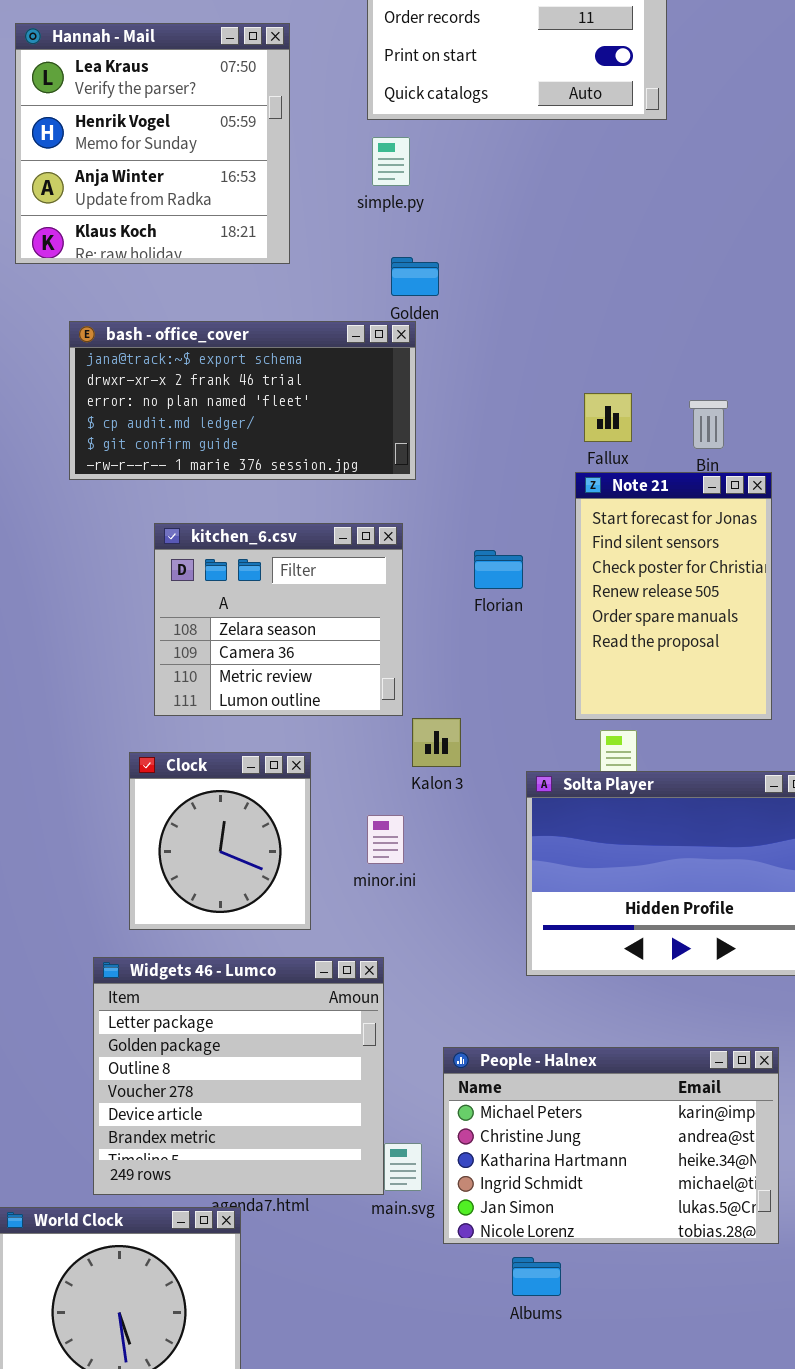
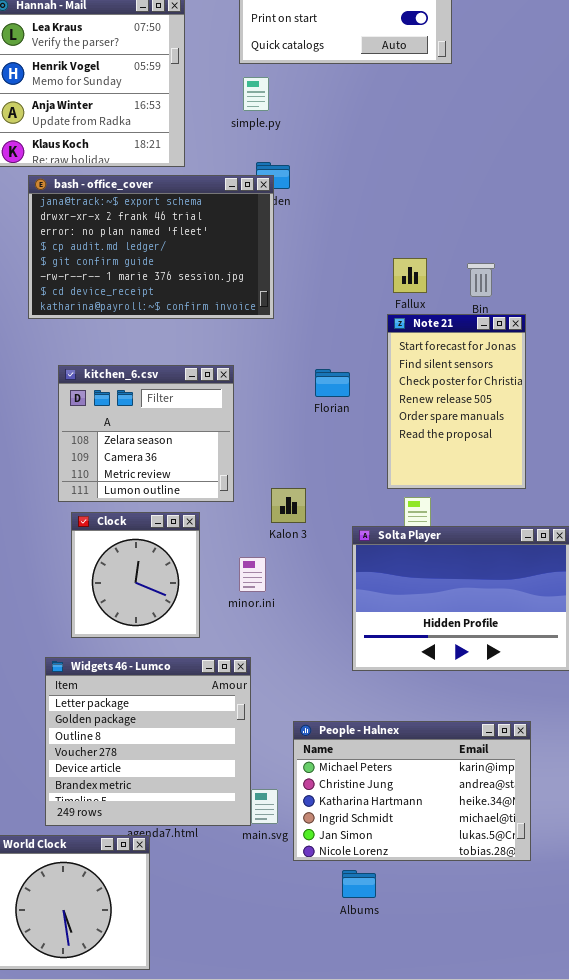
bash - office_cover: [69,321,416,480] -> [28,175,274,319], resized
kitchen_6.csv: [154,523,403,716] -> [58,365,234,502], moved

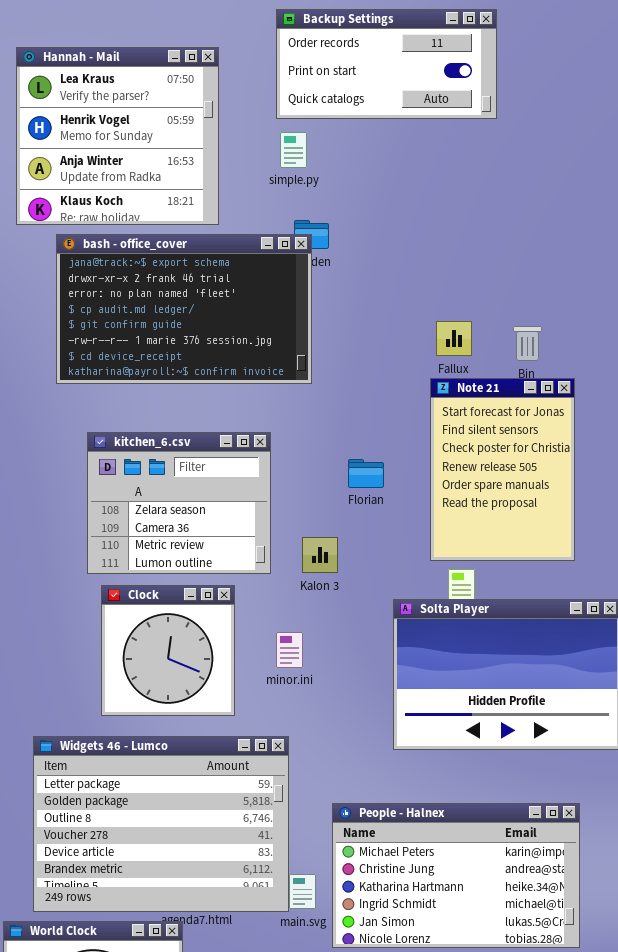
Florian: [315,369,350,397] -> [348,459,384,488], moved
Kalon 3: [271,488,306,523] -> [302,537,338,573], moved
Widgets 46 - Lumco: [45,657,251,826] -> [33,736,289,912], resized

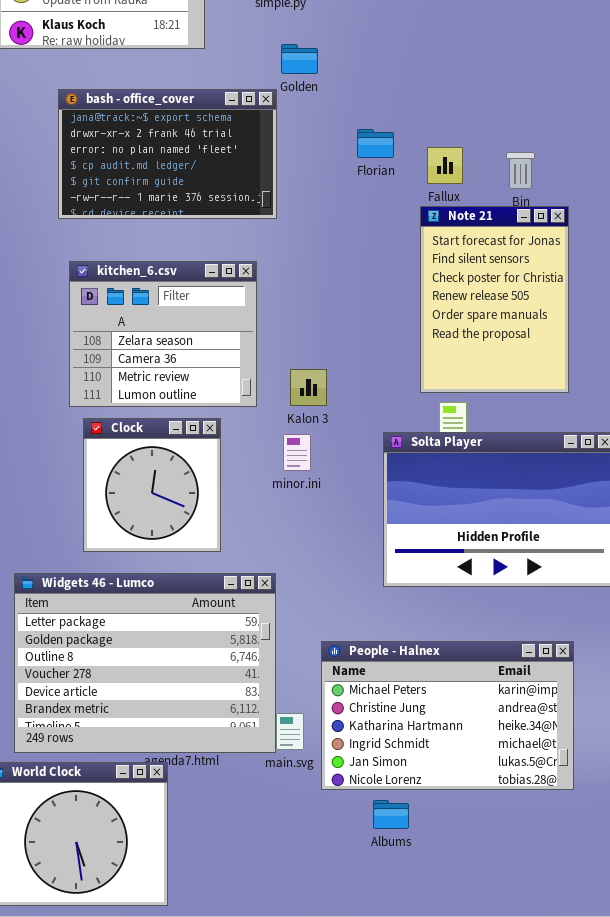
bash - office_cover: [56,234,312,384] -> [58,89,277,219], moved, resized
Florian: [348,459,384,488] -> [357,129,394,158], moved
minor.ini: [276,632,303,668] -> [283,434,311,471], moved

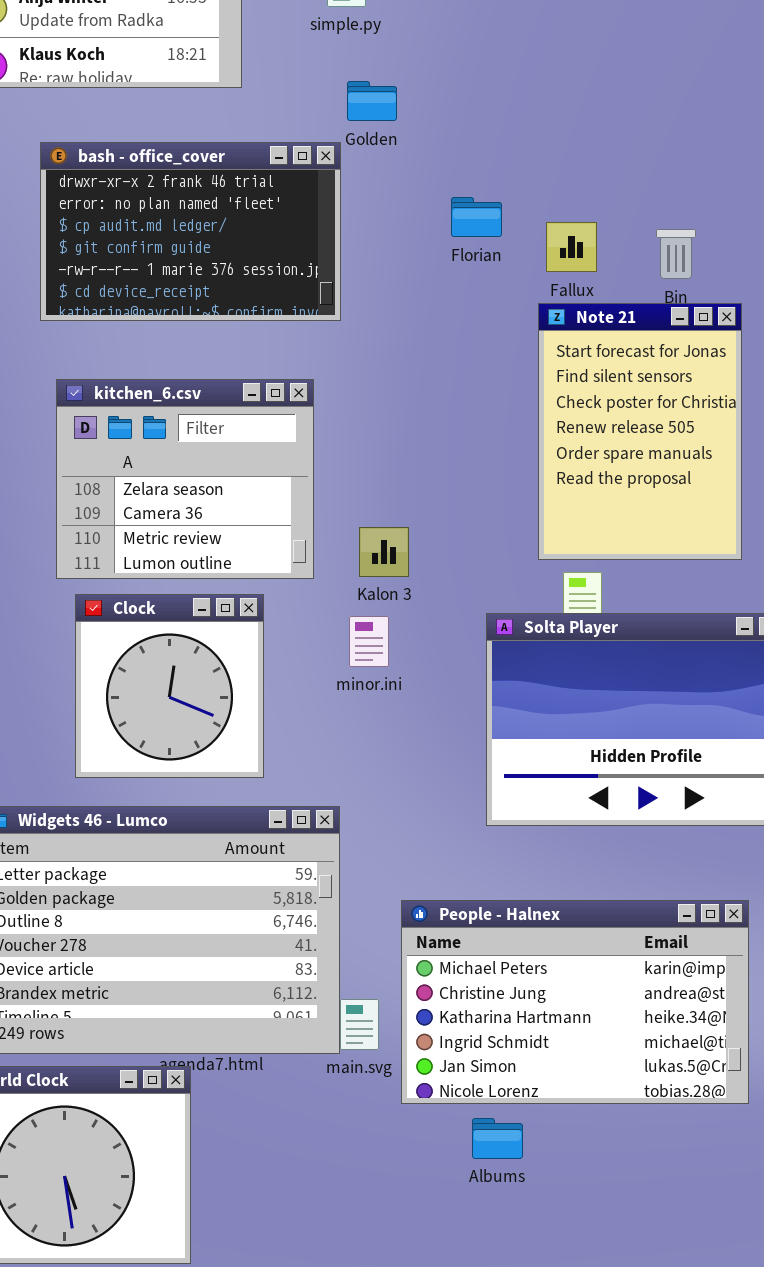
bash - office_cover: [58,89,277,219] -> [40,142,341,321], scrolled down 1 row

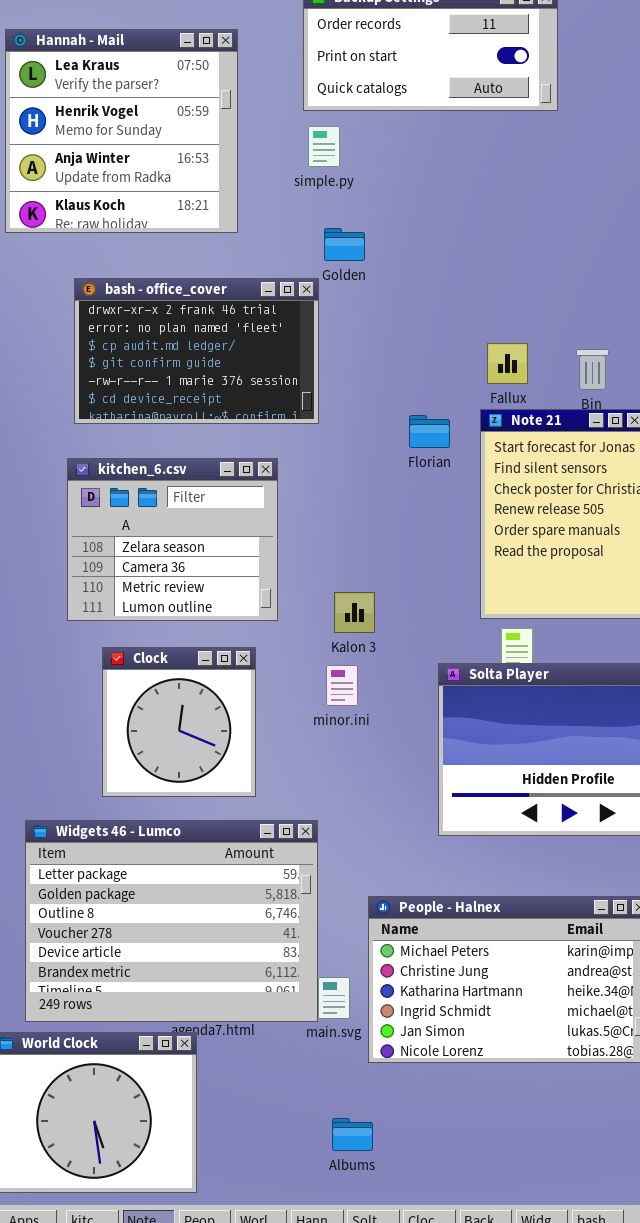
Florian: [451,197,502,237] -> [409,415,450,448], moved
kitchen_6.csv: [56,379,314,579] -> [67,458,278,621], moved
Albums: [472,1118,523,1159] -> [332,1118,373,1151], moved

